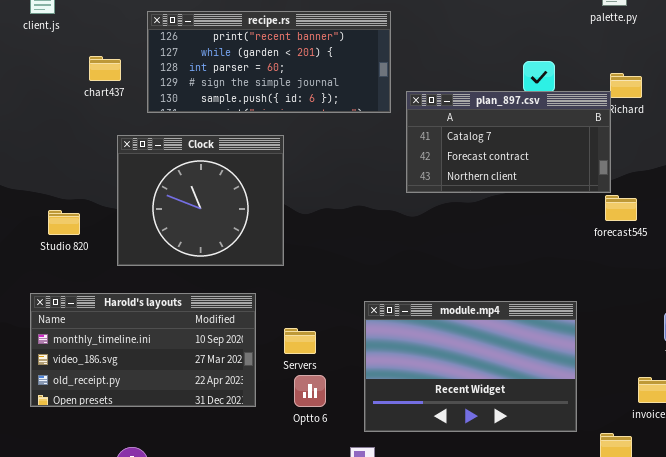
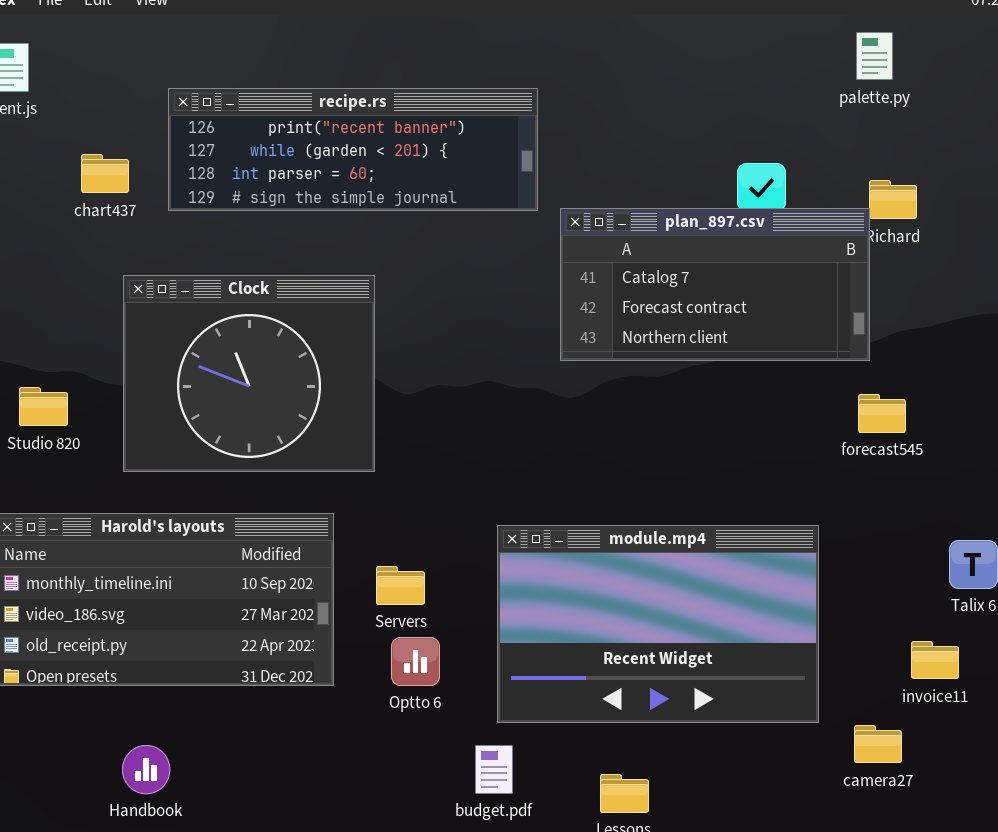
recipe.rs: [147,11,391,113] -> [168,88,538,211], resized
forecast545: [605,195,637,221] -> [858,394,906,433], moved

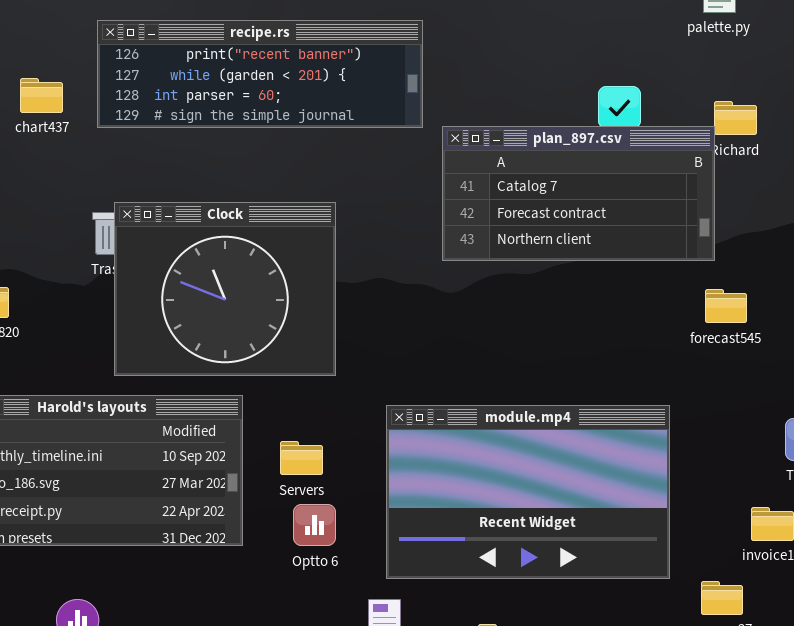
Clock: [123,275,375,472] -> [114,202,336,376], moved

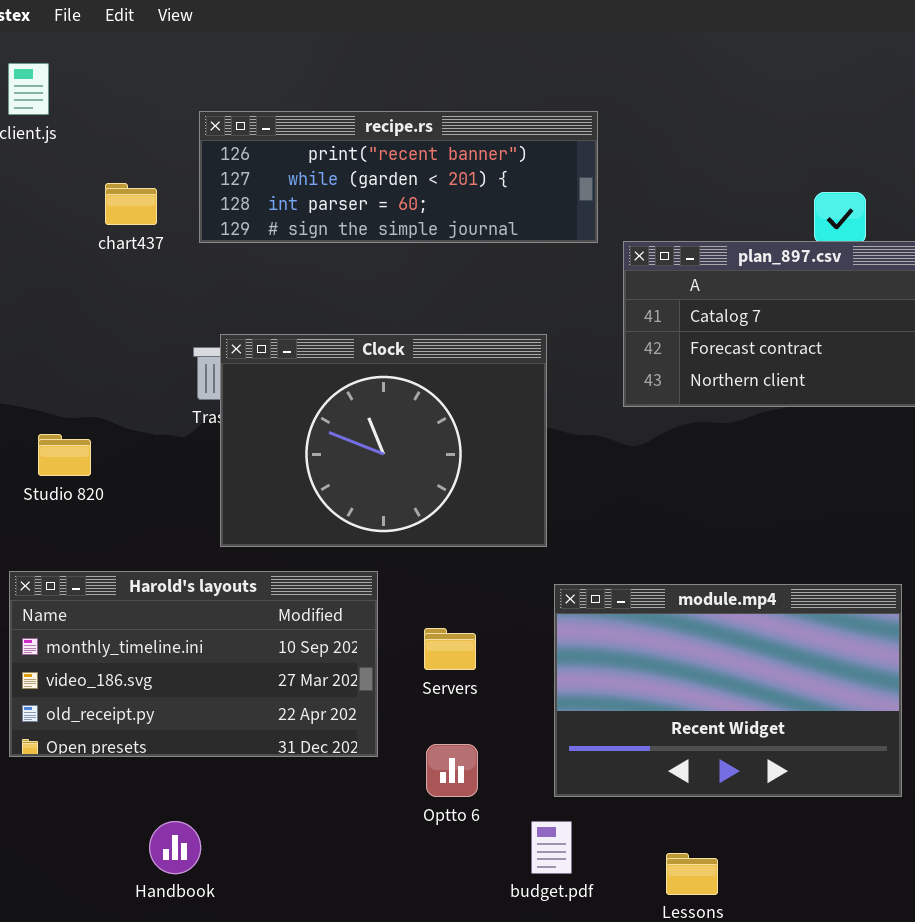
Clock: [114,202,336,376] -> [220,334,547,547], resized
Optto 6: [293,504,336,546] -> [426,744,478,797], moved

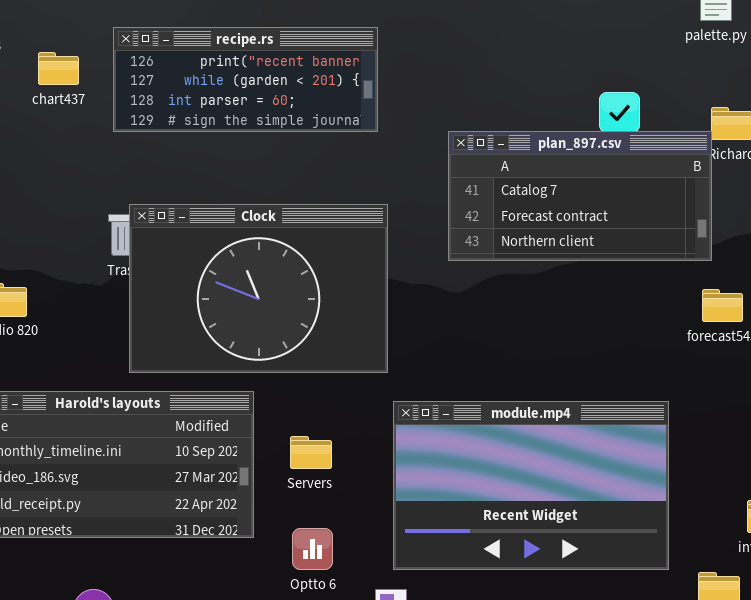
recipe.rs: [199,111,598,243] -> [113,27,378,132], resized
chart437: [105,183,157,225] -> [38,52,79,85], moved

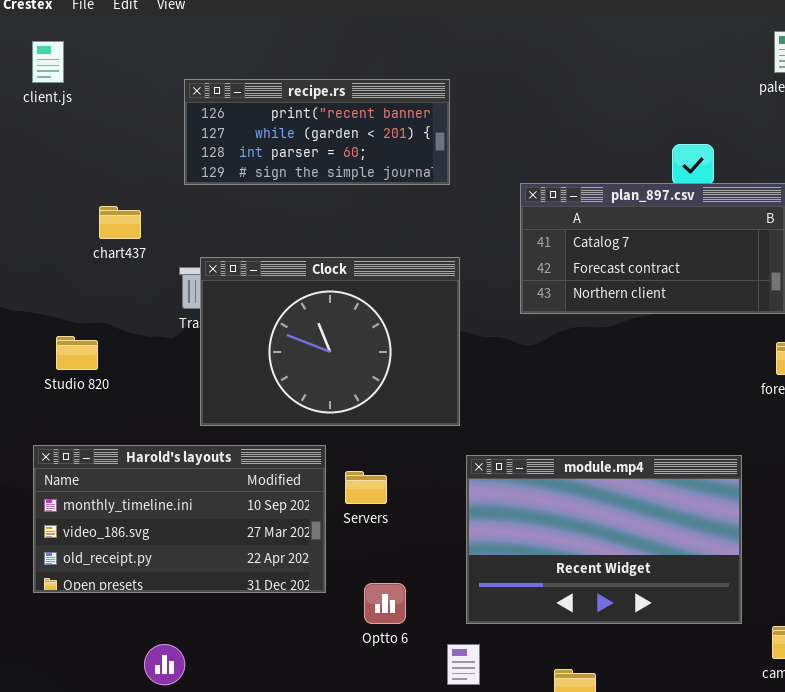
chart437: [38,52,79,85] -> [99,206,141,239], moved
Servers: [290,436,332,469] -> [345,471,387,504], moved

